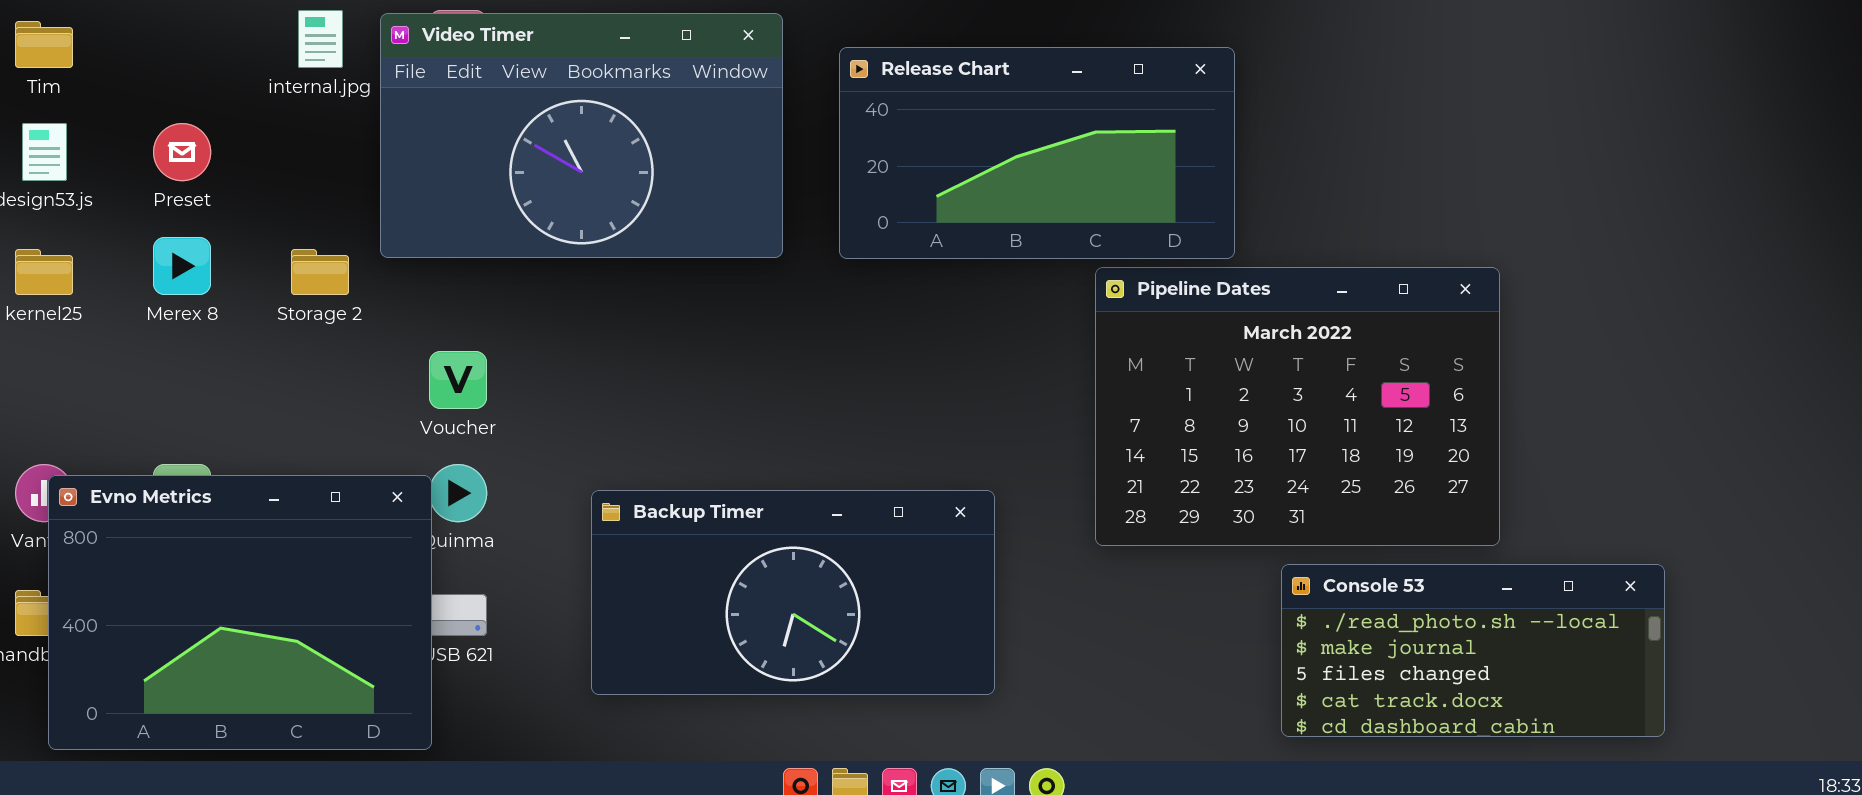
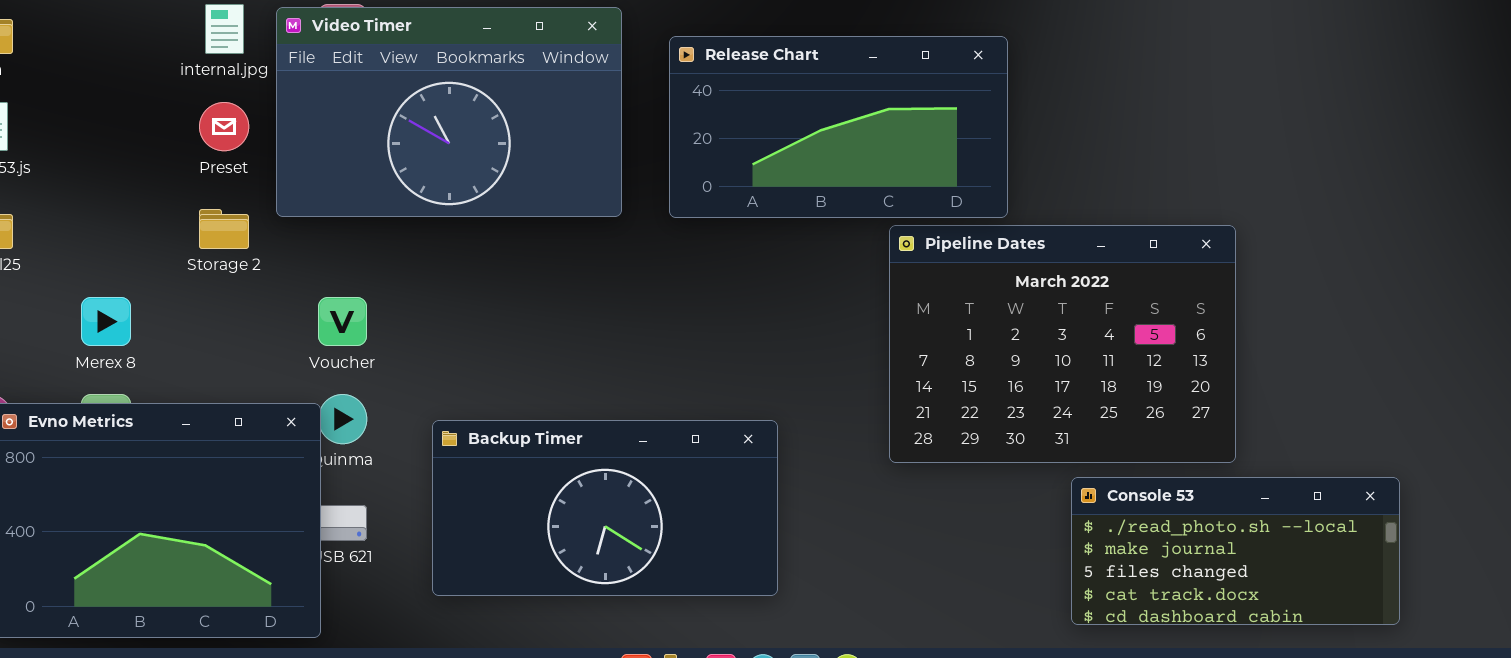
Preset: [153,123,211,181] -> [199,102,249,151], moved
Merex 8: [153,237,211,295] -> [81,297,131,346], moved
Backup Timer: [591,490,995,695] -> [432,420,778,596], moved
Console 53: [1281,564,1665,737] -> [1071,477,1400,625], moved

